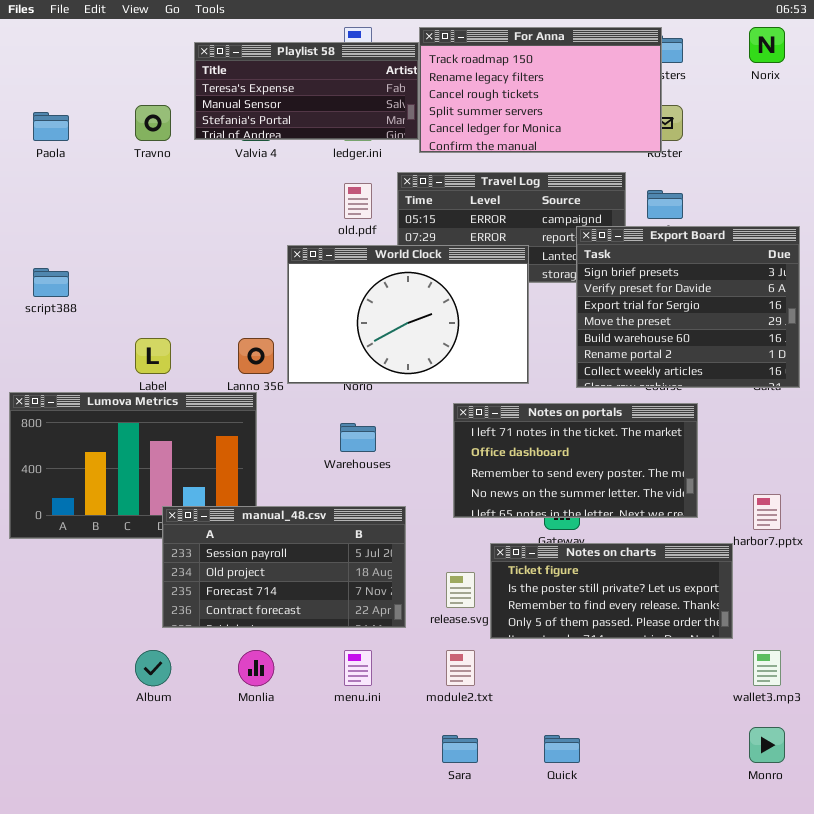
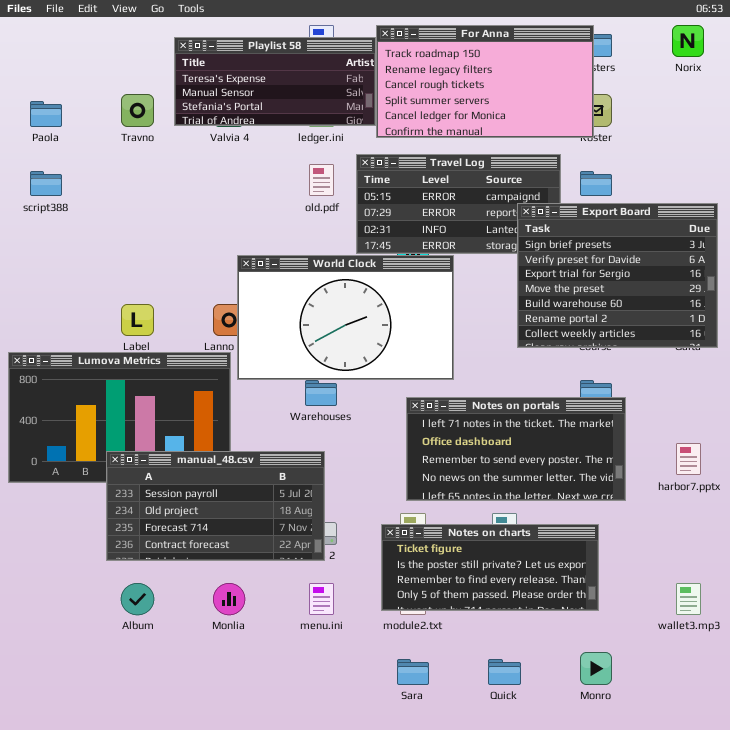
World Clock: [287,245,529,384] -> [237,255,454,380], moved
script388: [33,268,69,297] -> [30,171,62,196], moved
Notes on portals: [453,403,698,518] -> [406,397,626,501], moved
manual_48.csv: [162,506,406,628] -> [106,451,325,561], moved
Notes on charts: [490,543,733,639] -> [381,524,599,611], moved
Monro: [749,727,785,763] -> [580,652,612,685], moved

